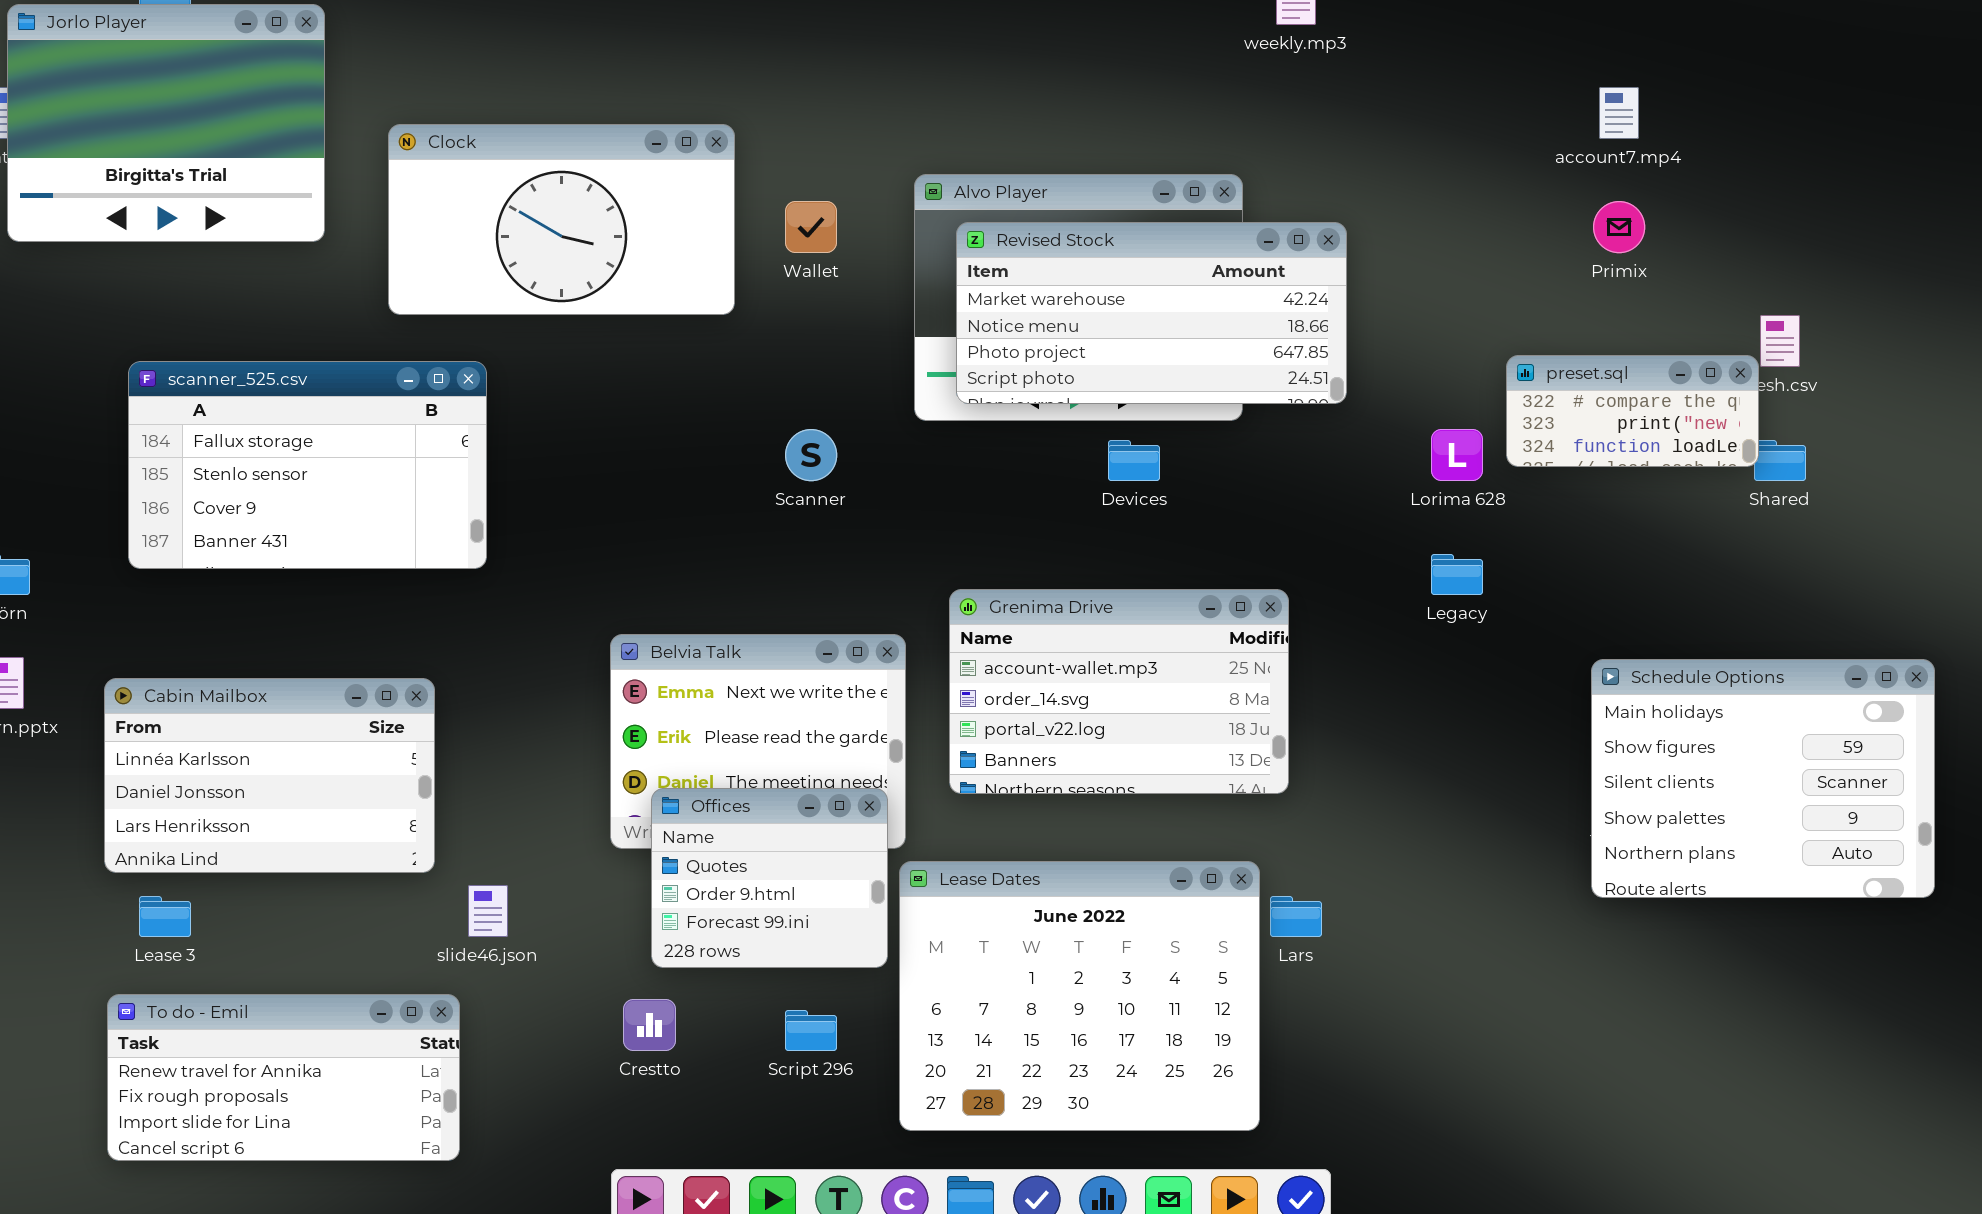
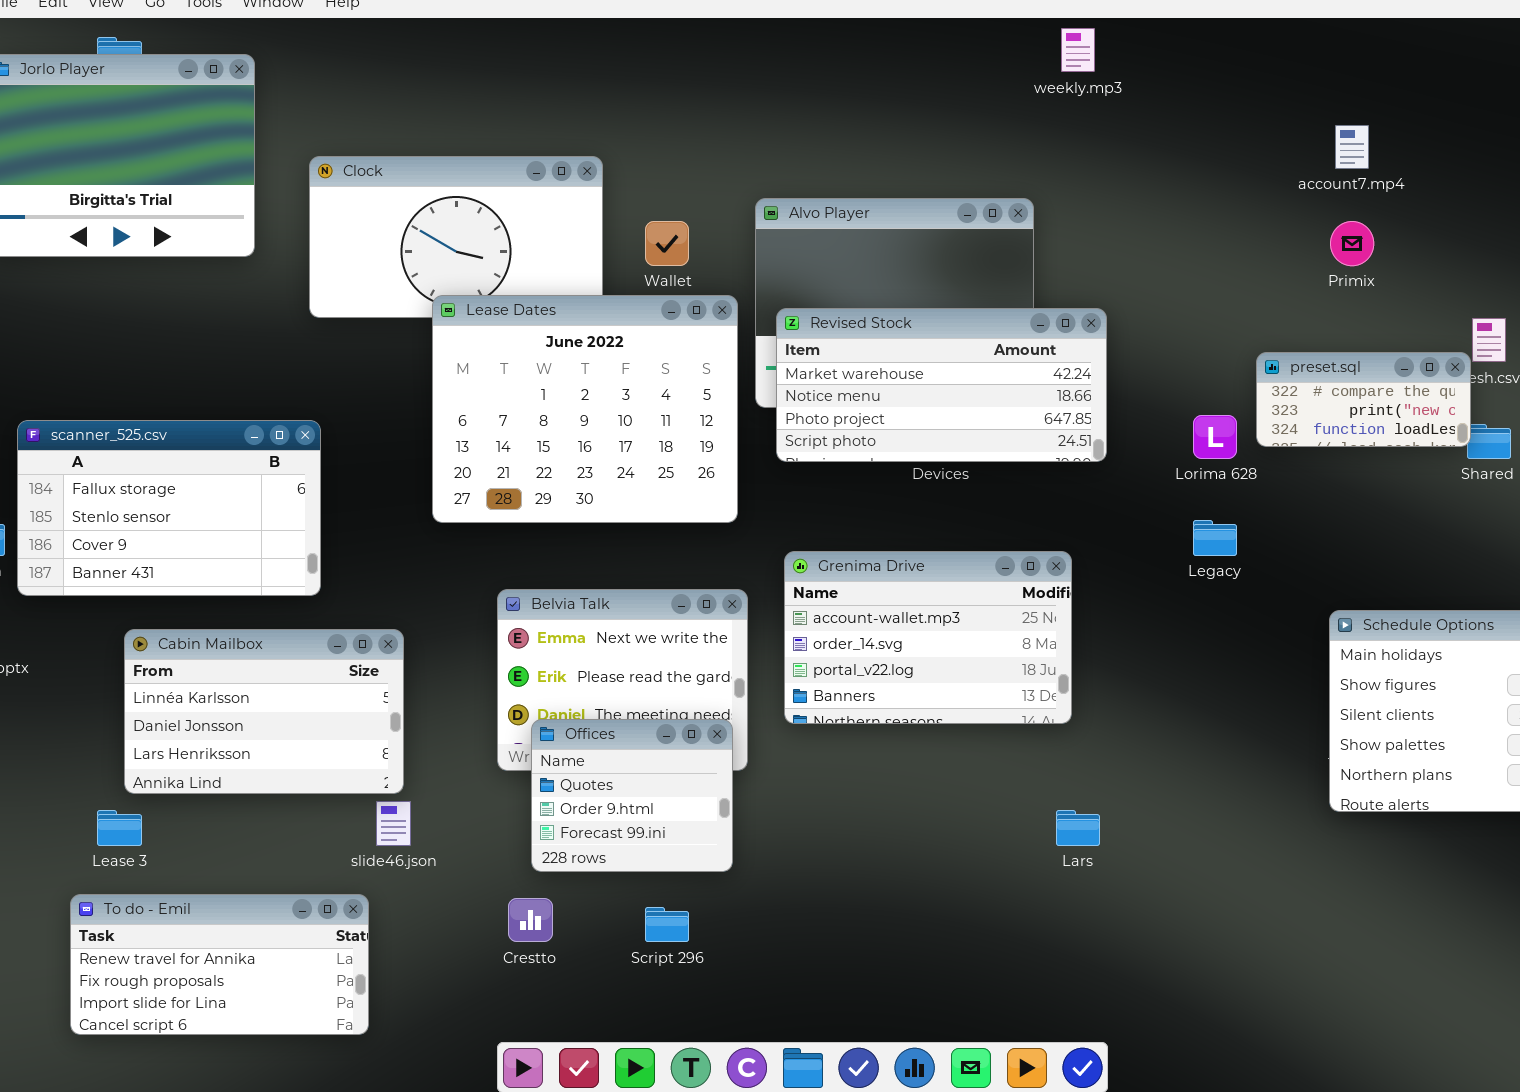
Revised Stock: [956,222,1347,404] -> [776,308,1107,462], moved
scanner_525.csv: [128,361,487,569] -> [17,420,321,596], moved
Cabin Mailbox: [104,678,435,873] -> [124,629,404,794], moved
Lease Dates: [899,861,1260,1131] -> [432,295,738,523], moved

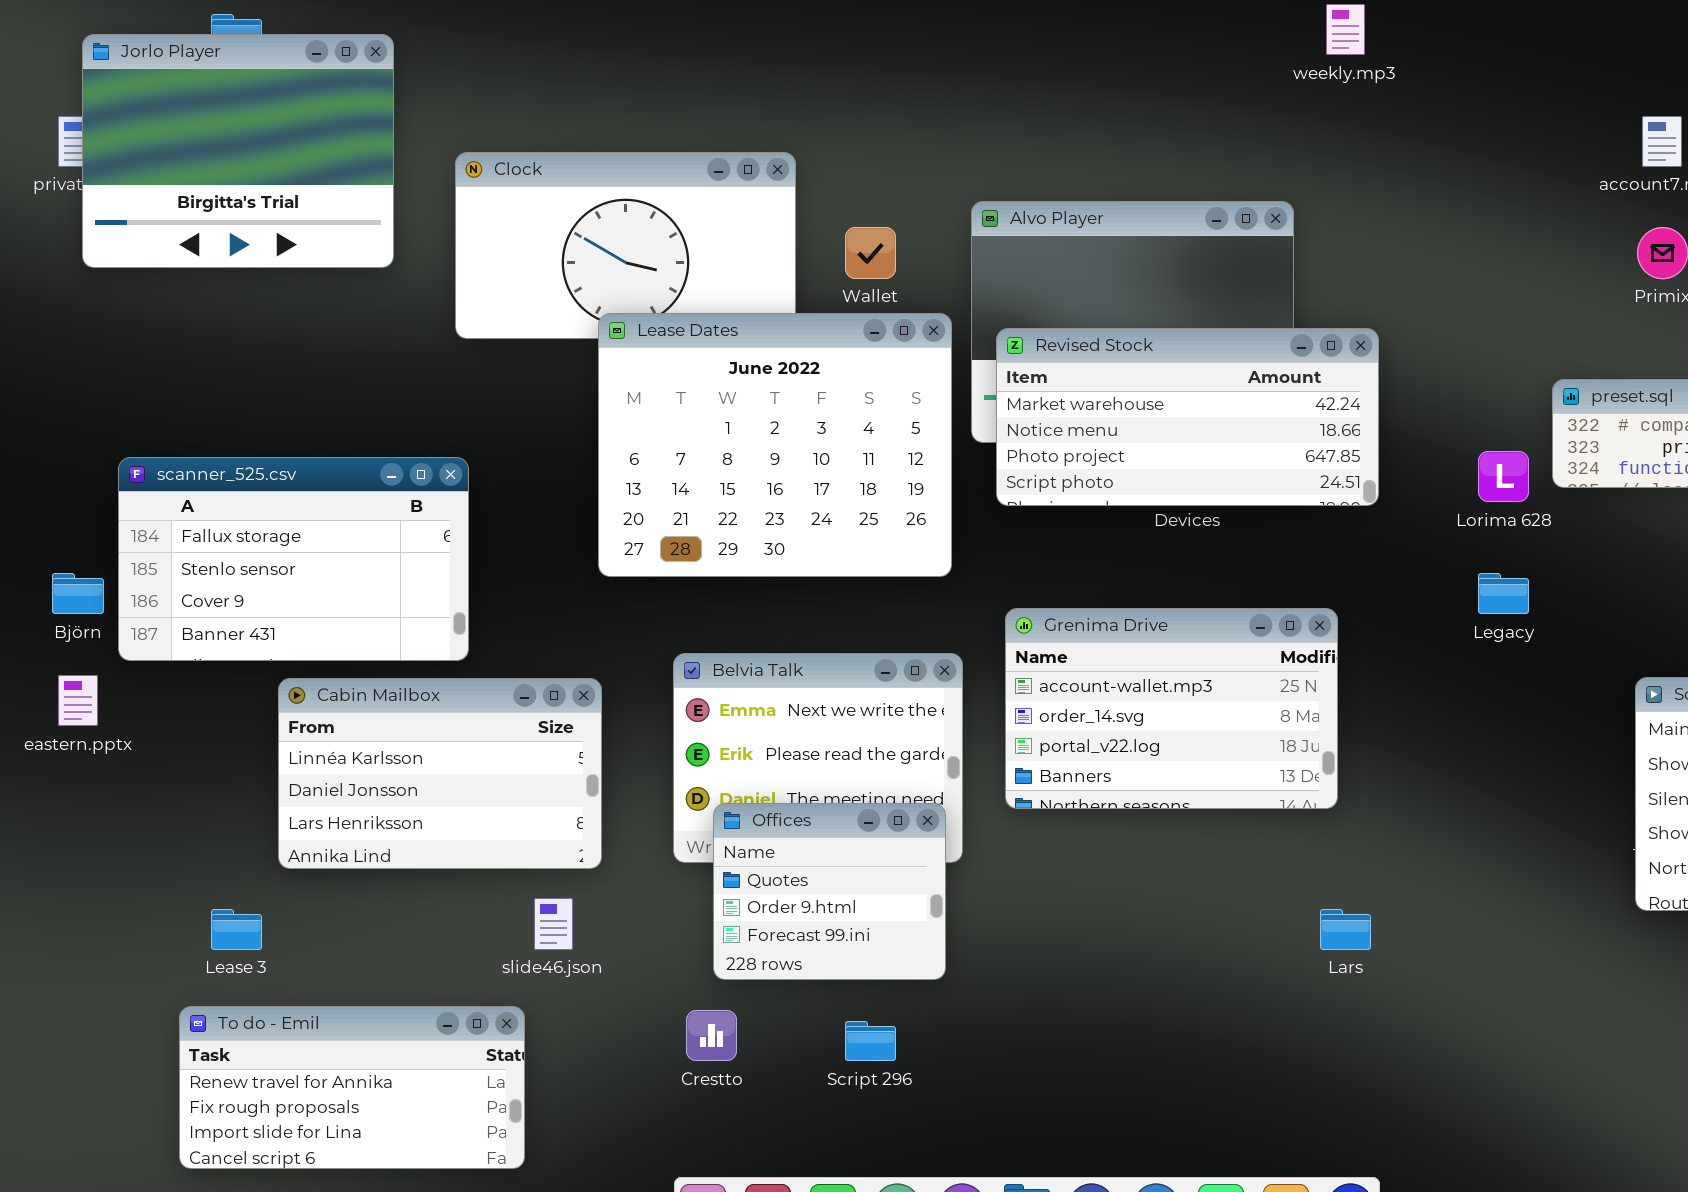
Cabin Mailbox: [124,629,404,794] -> [278,678,602,869], moved

